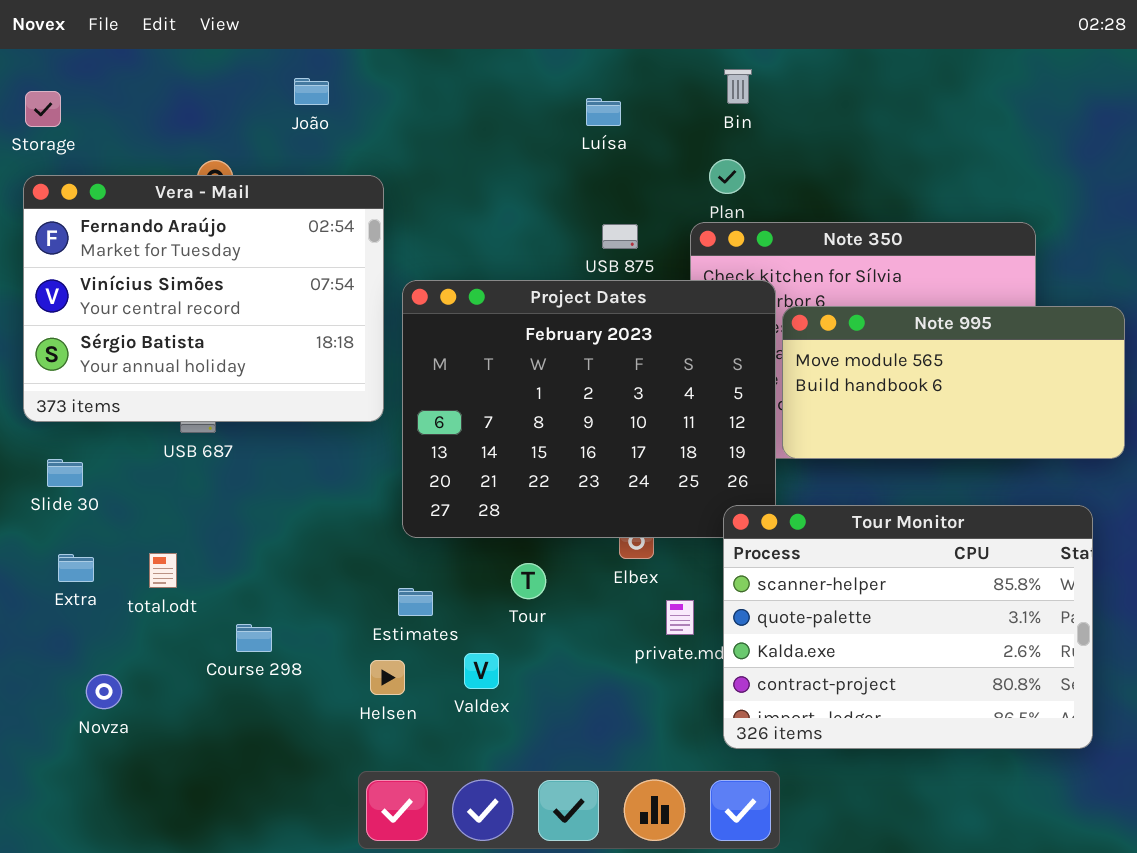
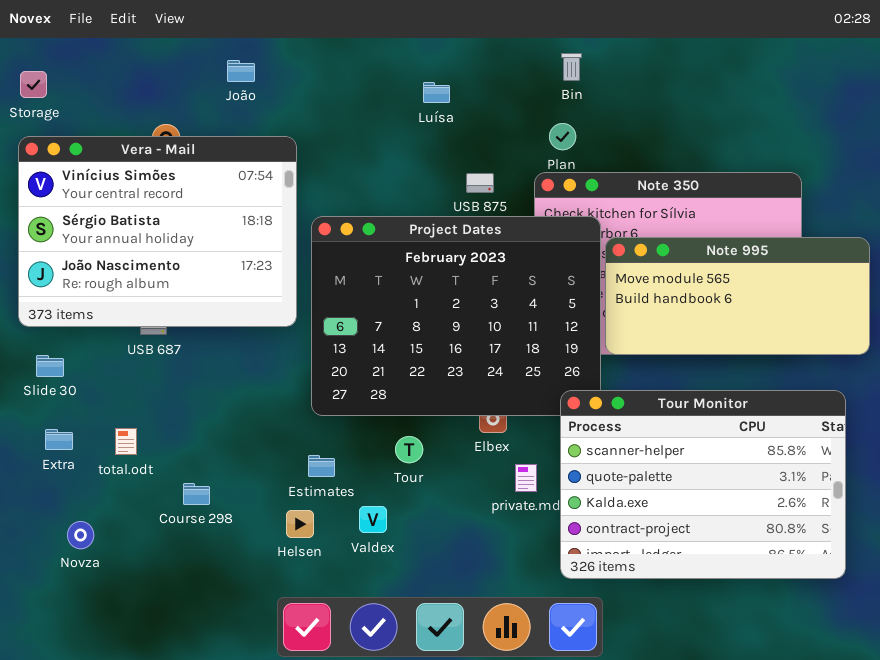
Luísa: [586,98,621,126] -> [423,82,450,103], moved
Vera - Mail: [23,175,384,422] -> [18,136,297,327], scrolled down 1 row

